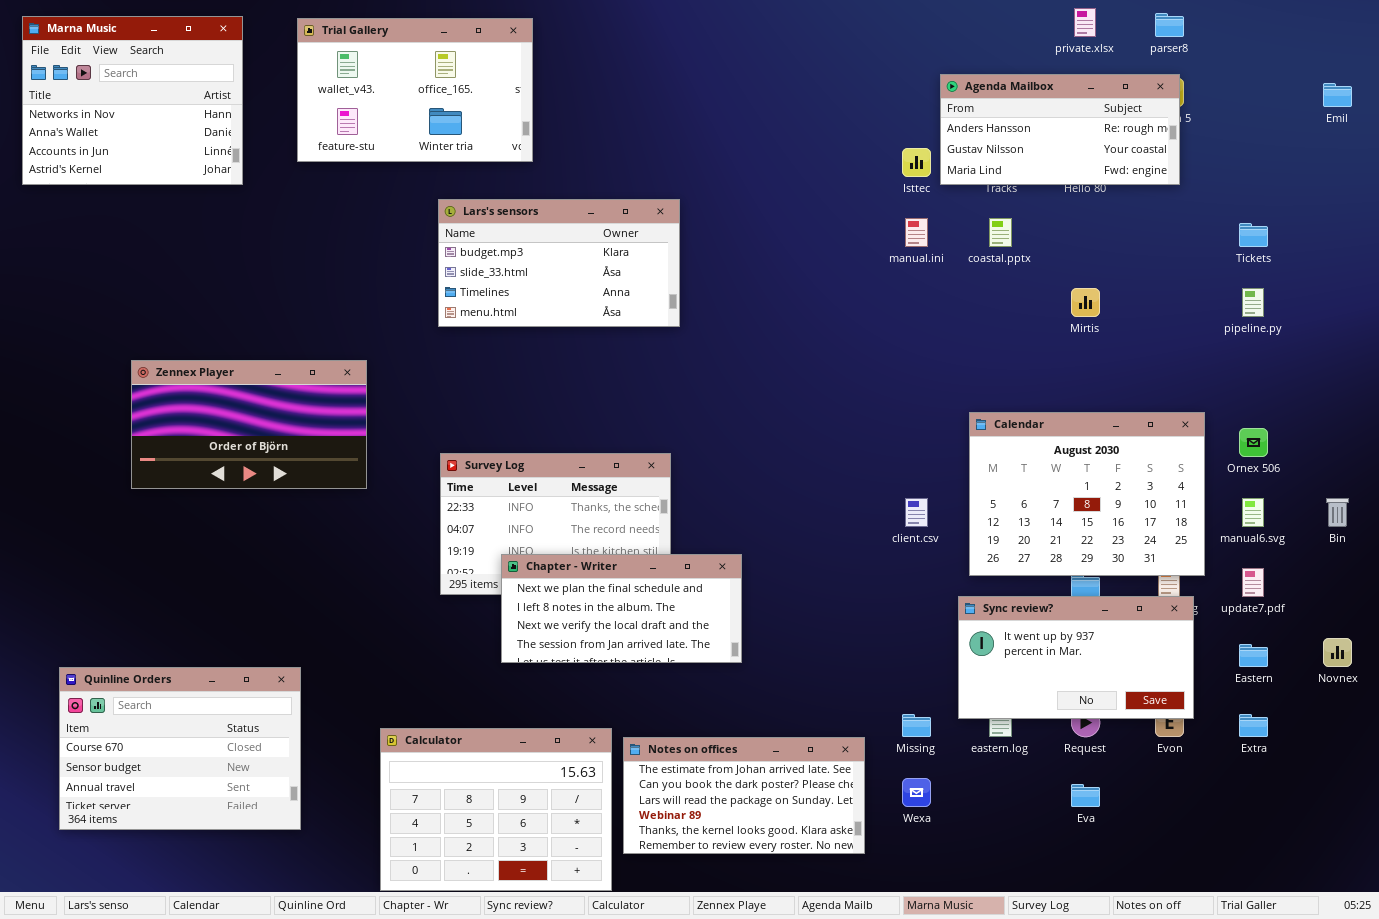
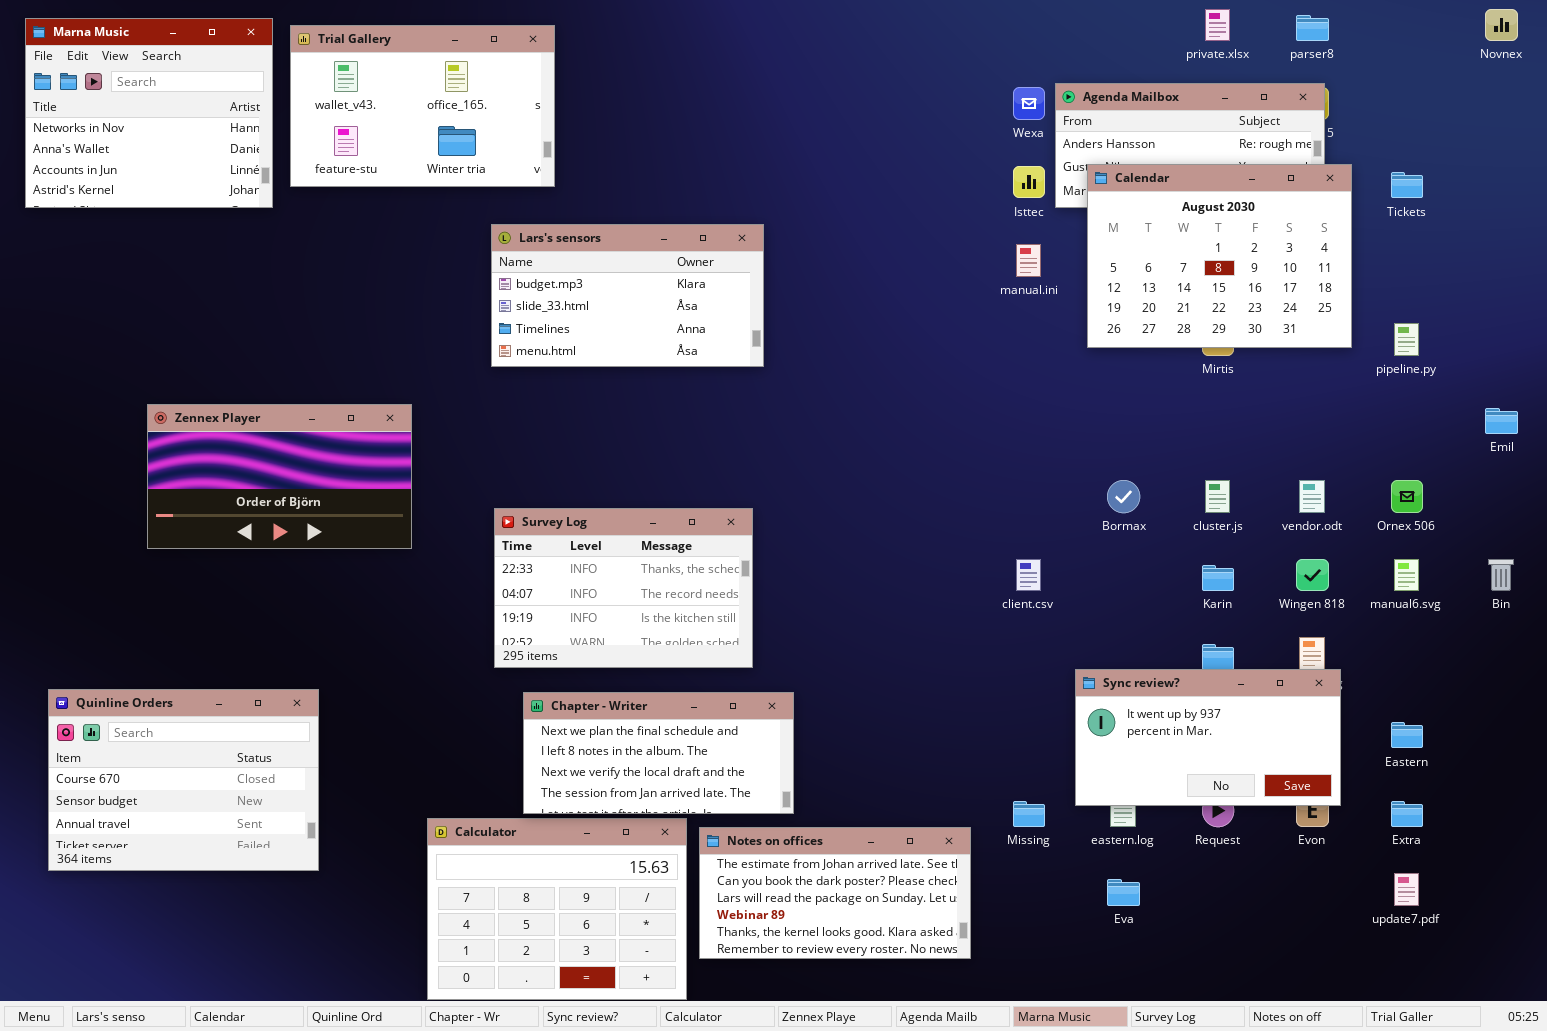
Trial Gallery: [297,18,533,162] -> [290,25,555,187], moved
Emil: [1323,83,1352,107] -> [1485,408,1518,434], moved
Tickets: [1239,223,1268,247] -> [1391,172,1423,198], moved
Calendar: [969,412,1205,576] -> [1087,164,1352,348], moved
Chapter - Writer: [501,554,742,663] -> [523,692,794,814], moved
update7.pdf: [1242,568,1264,597] -> [1394,873,1419,906], moved
Novnex: [1323,638,1352,667] -> [1485,9,1518,41], moved
Quinline Orders: [59,667,301,830] -> [48,689,319,871], moved
Wexa: [902,778,931,807] -> [1013,87,1045,120], moved
Eva: [1071,784,1100,807] -> [1107,879,1140,906], moved

